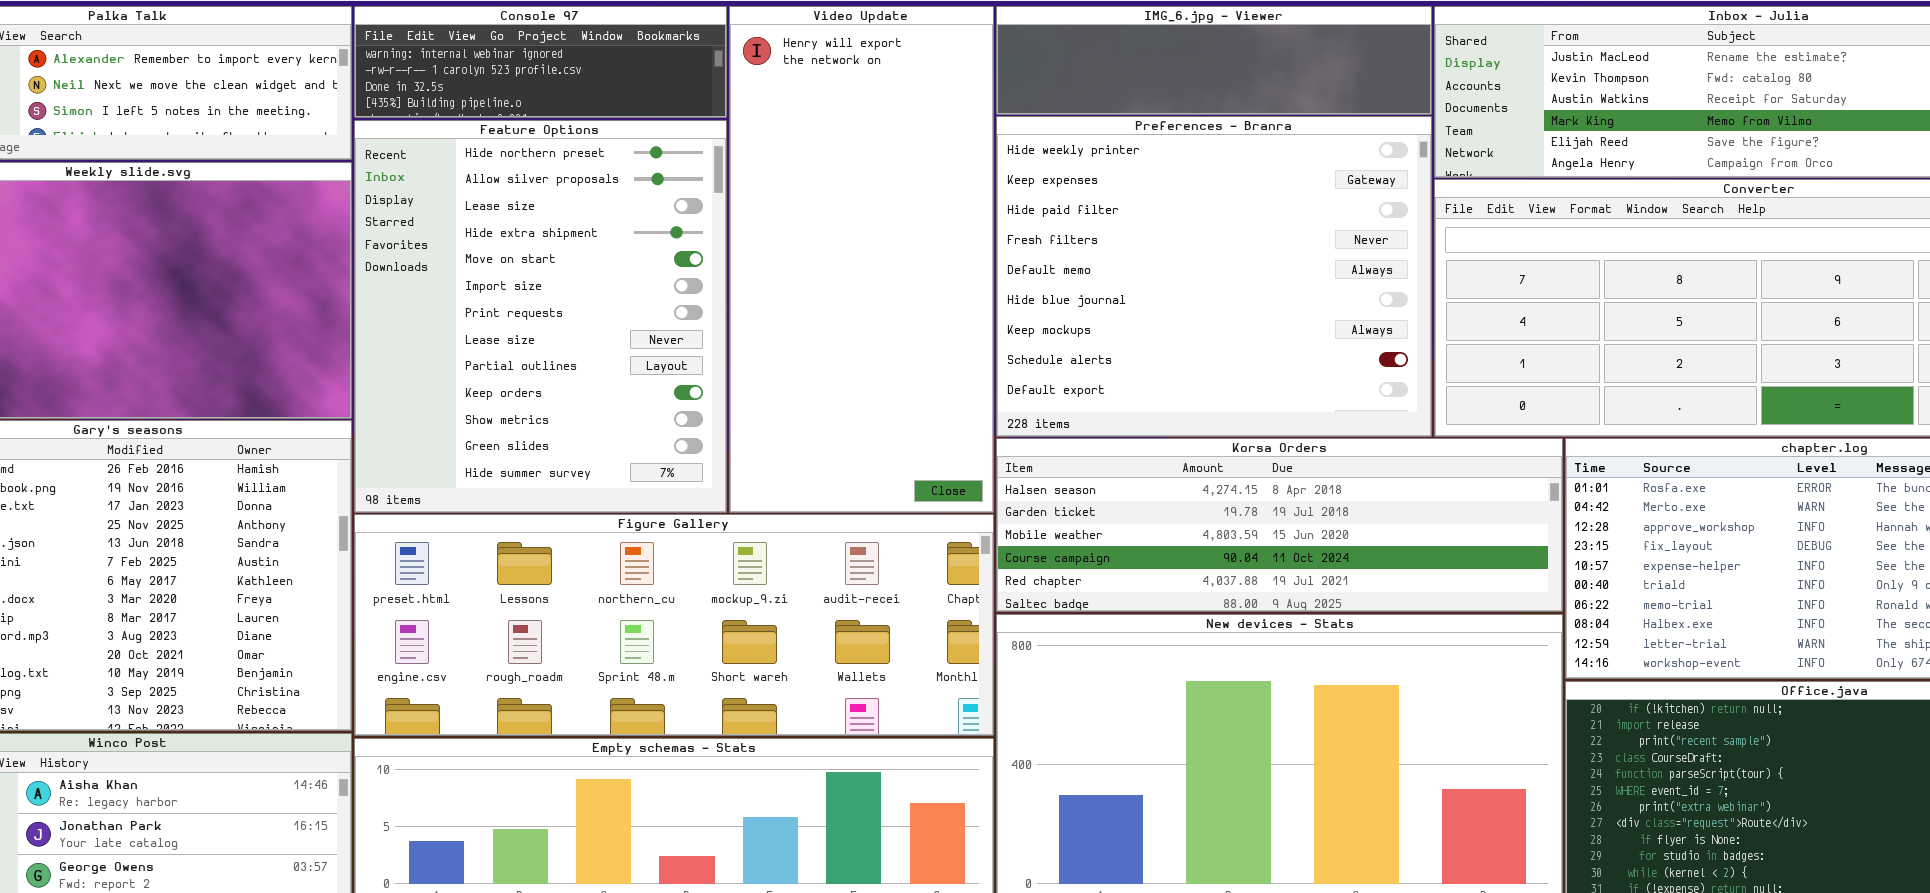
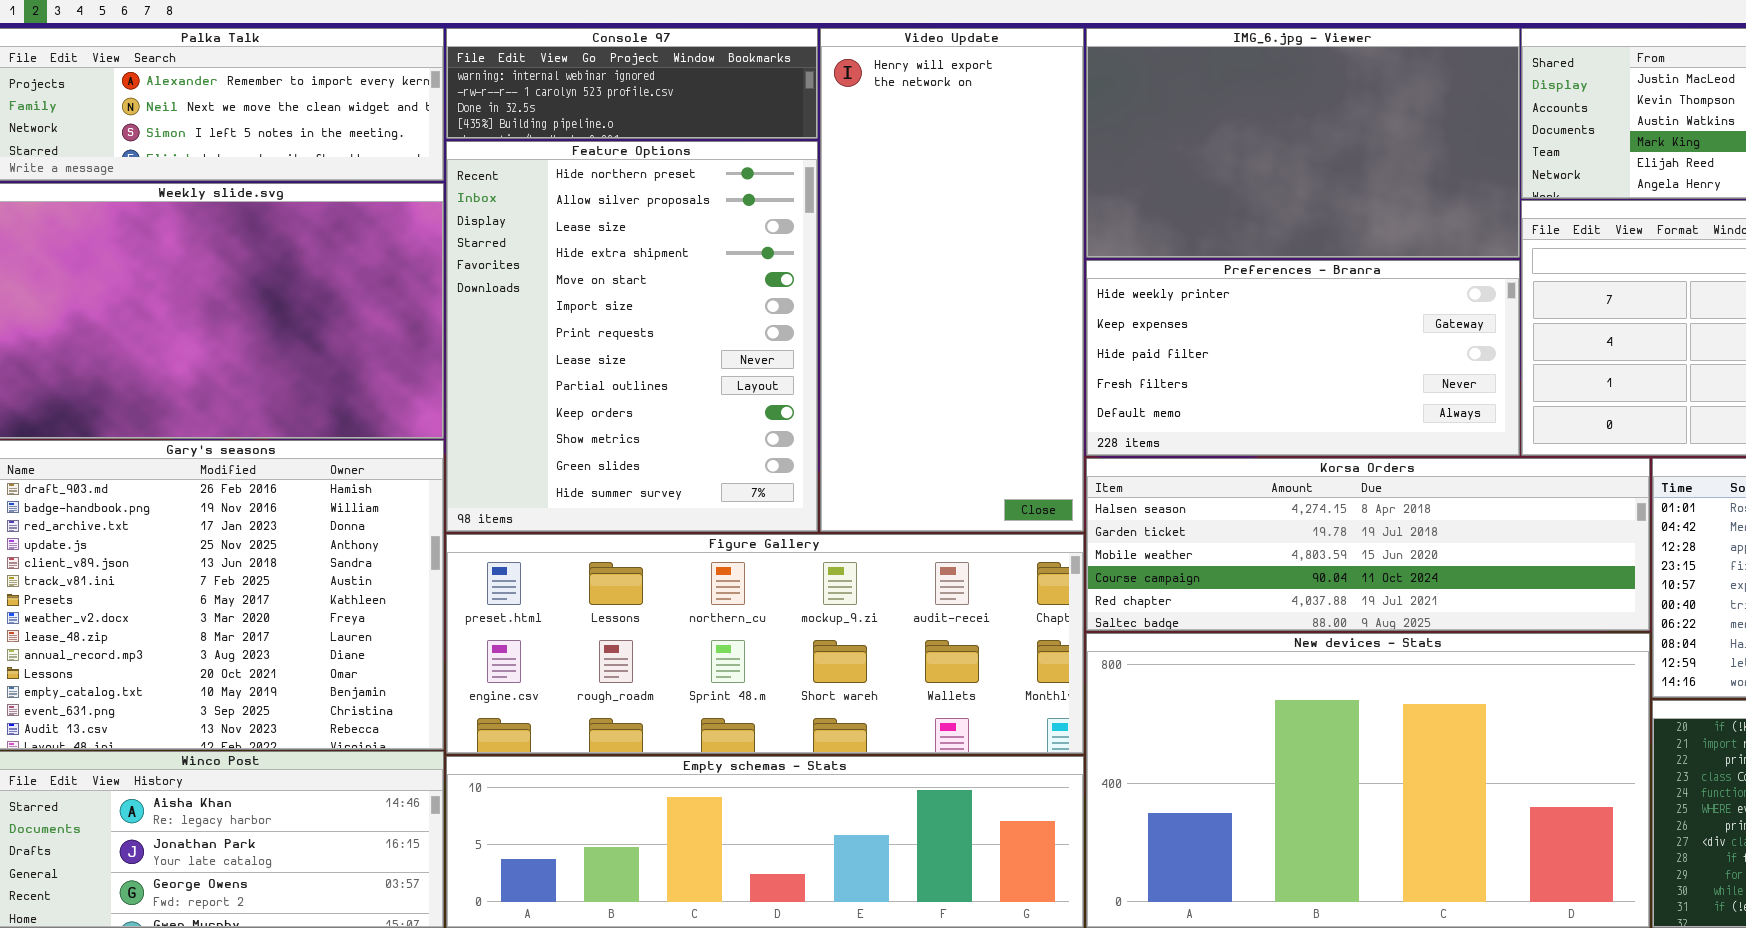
IMG_6.jpg - Viewer: [996,6,1432,115] -> [1086,28,1520,258], resized
Preferences - Branra: [996,116,1432,437] -> [1086,260,1520,456], resized

